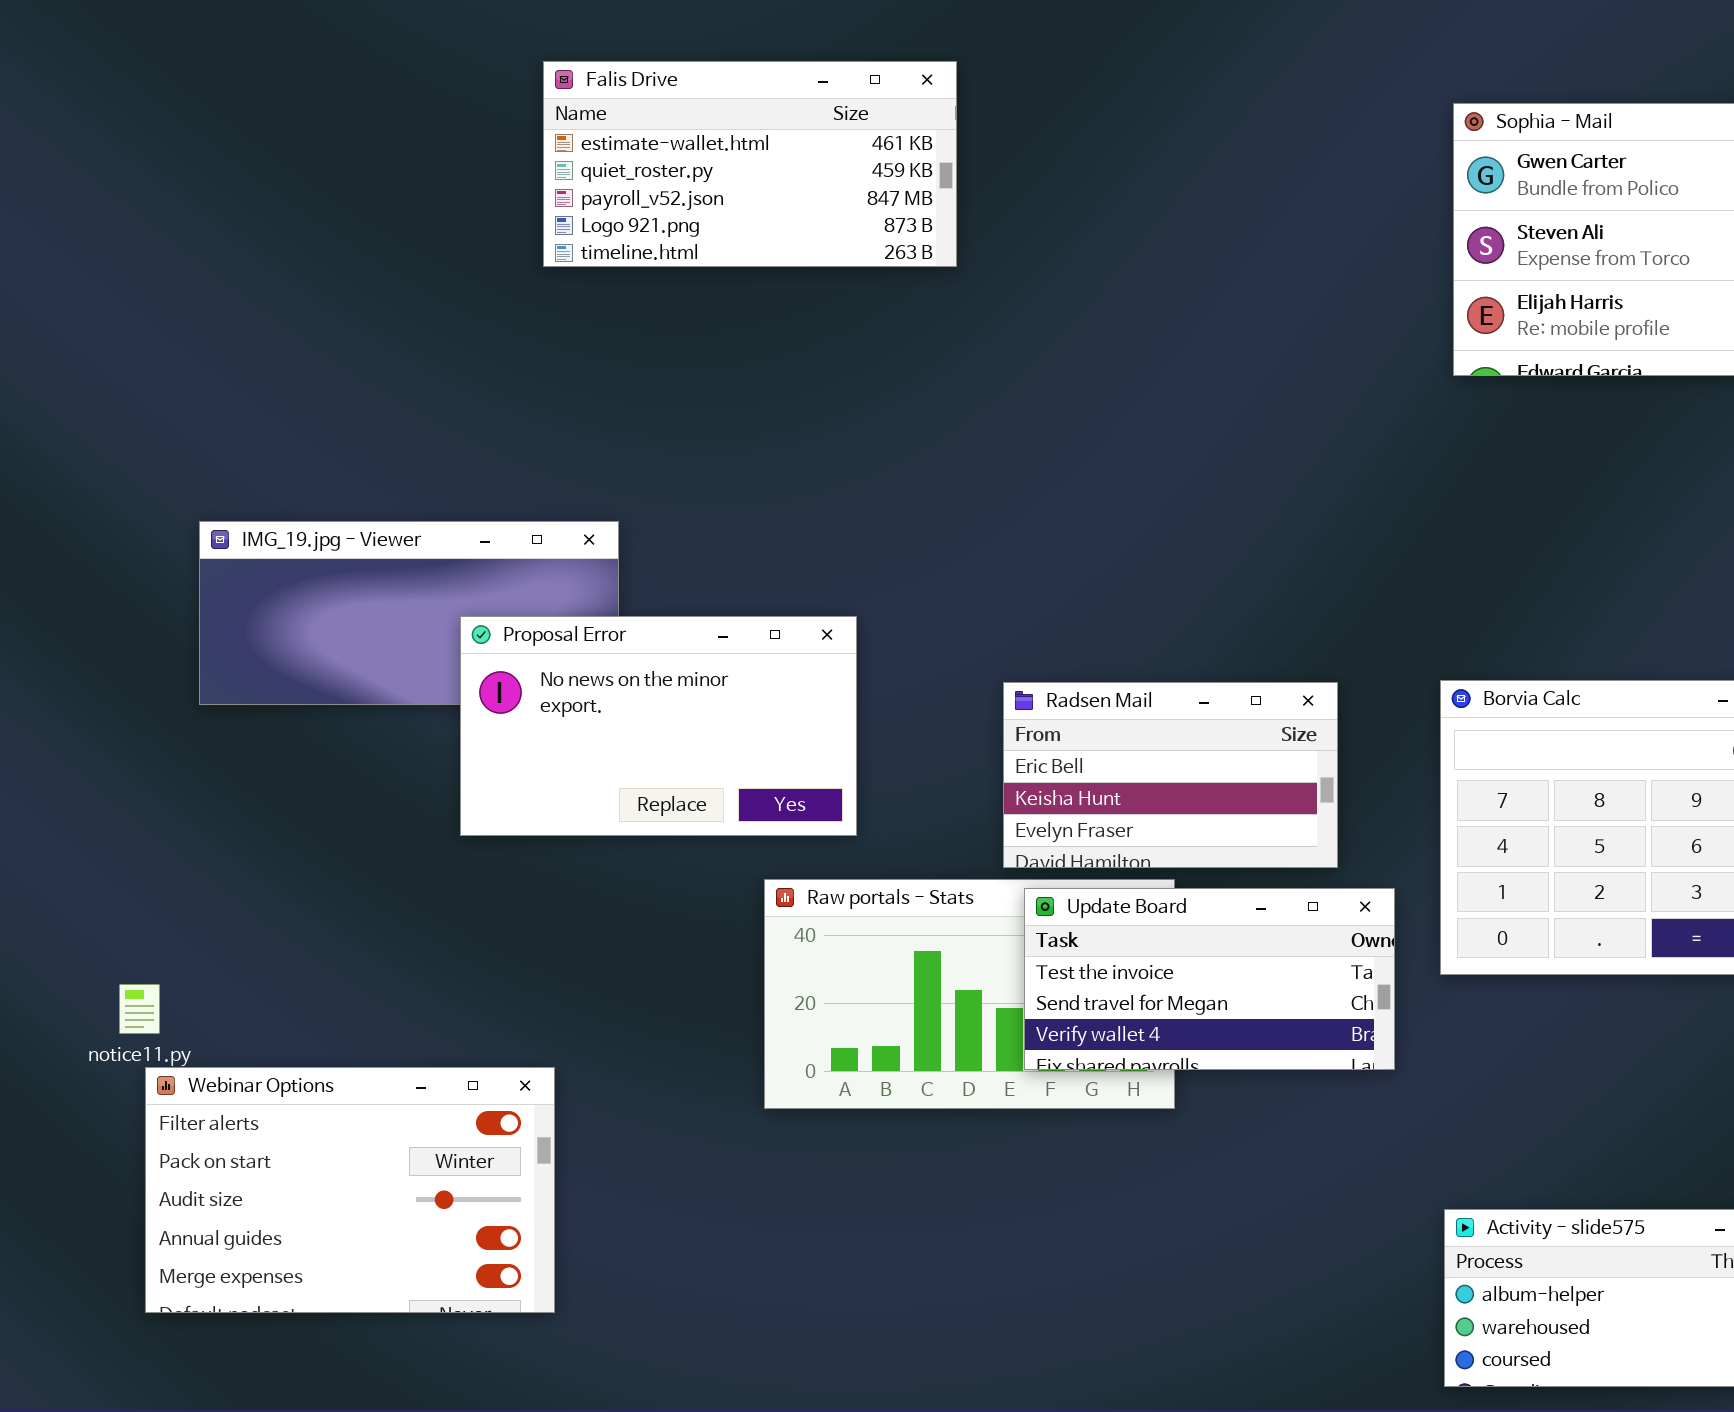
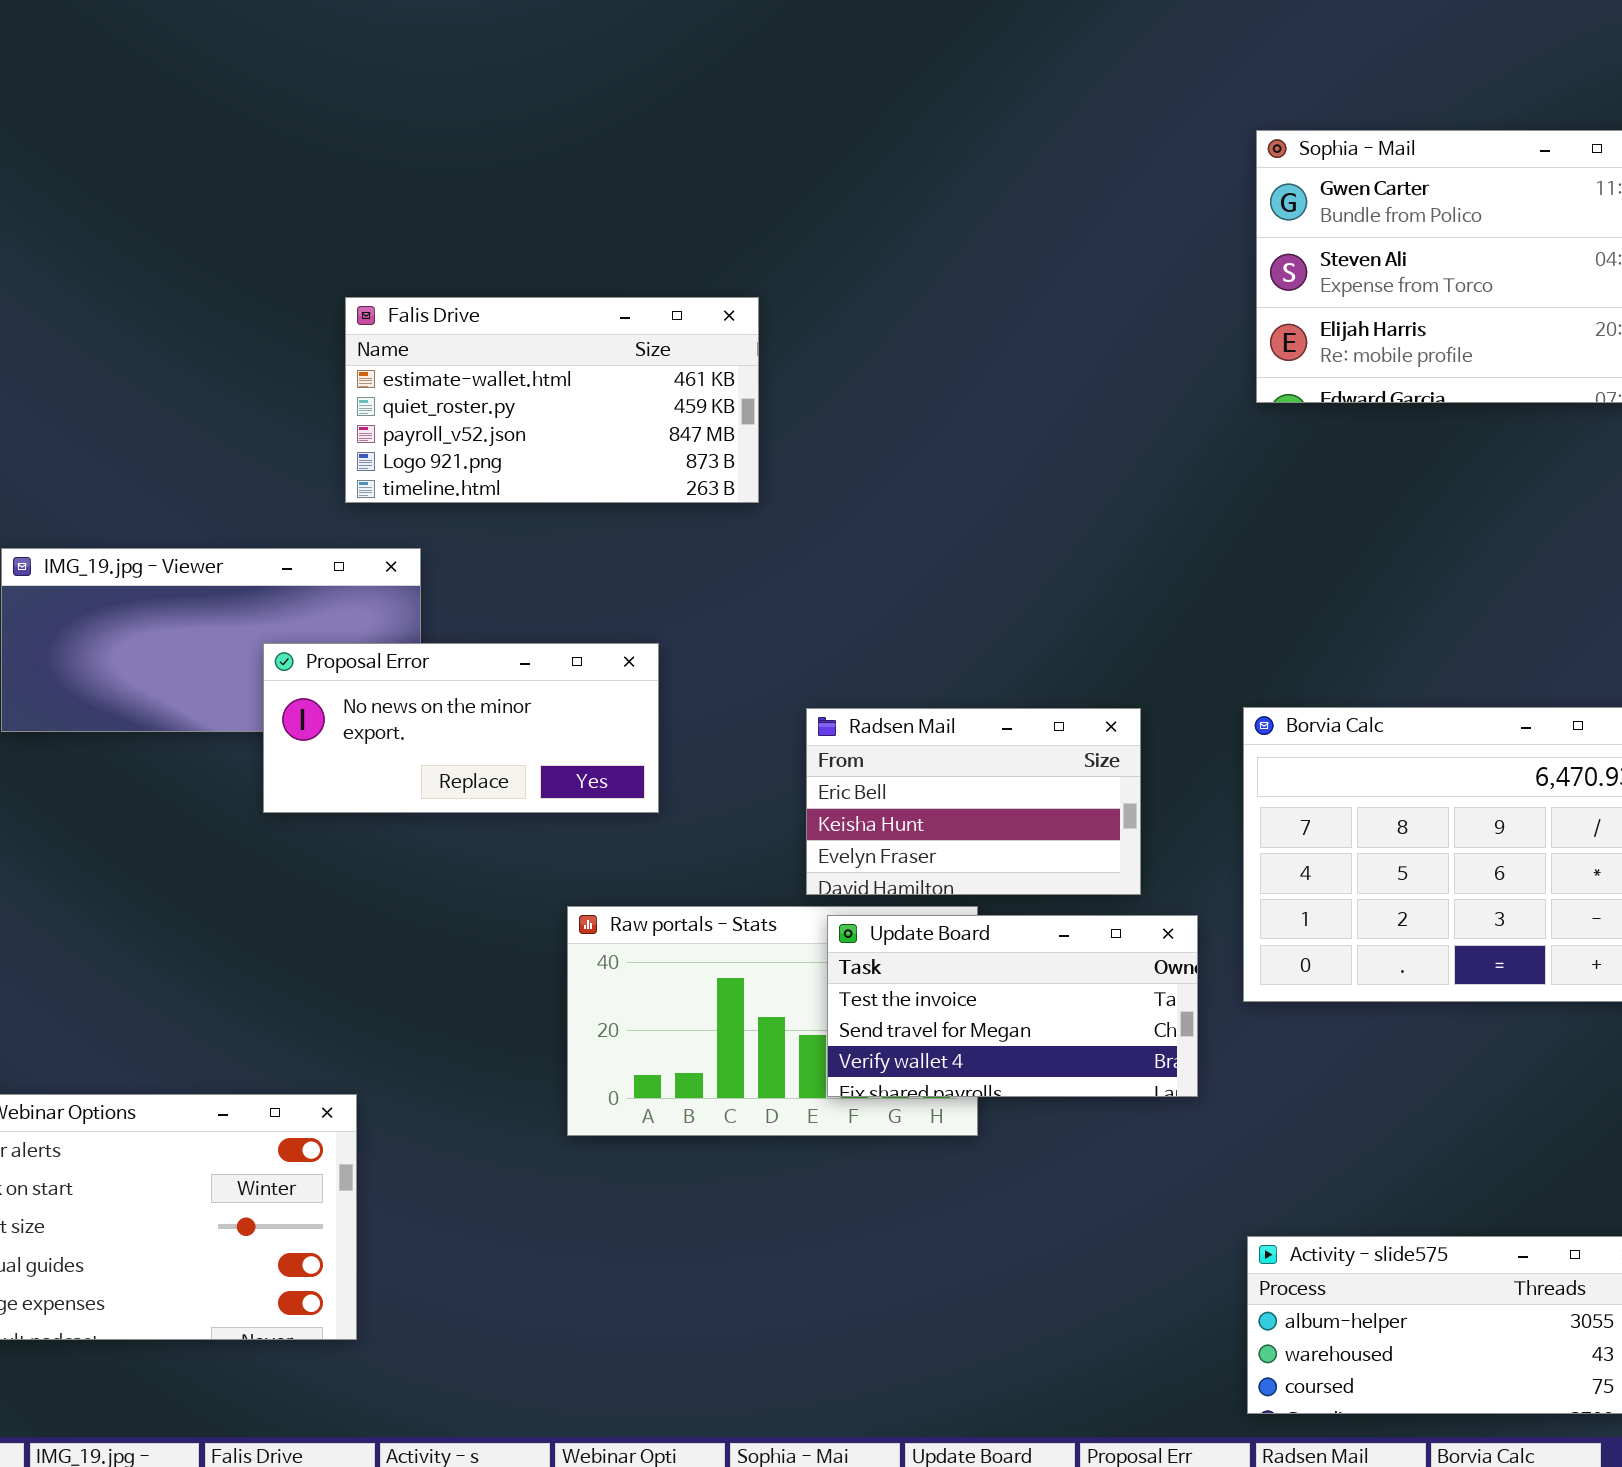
Falis Drive: [543,61,957,267] -> [345,297,759,503], moved
Proposal Error: [460,616,857,836] -> [263,643,659,813], resized

